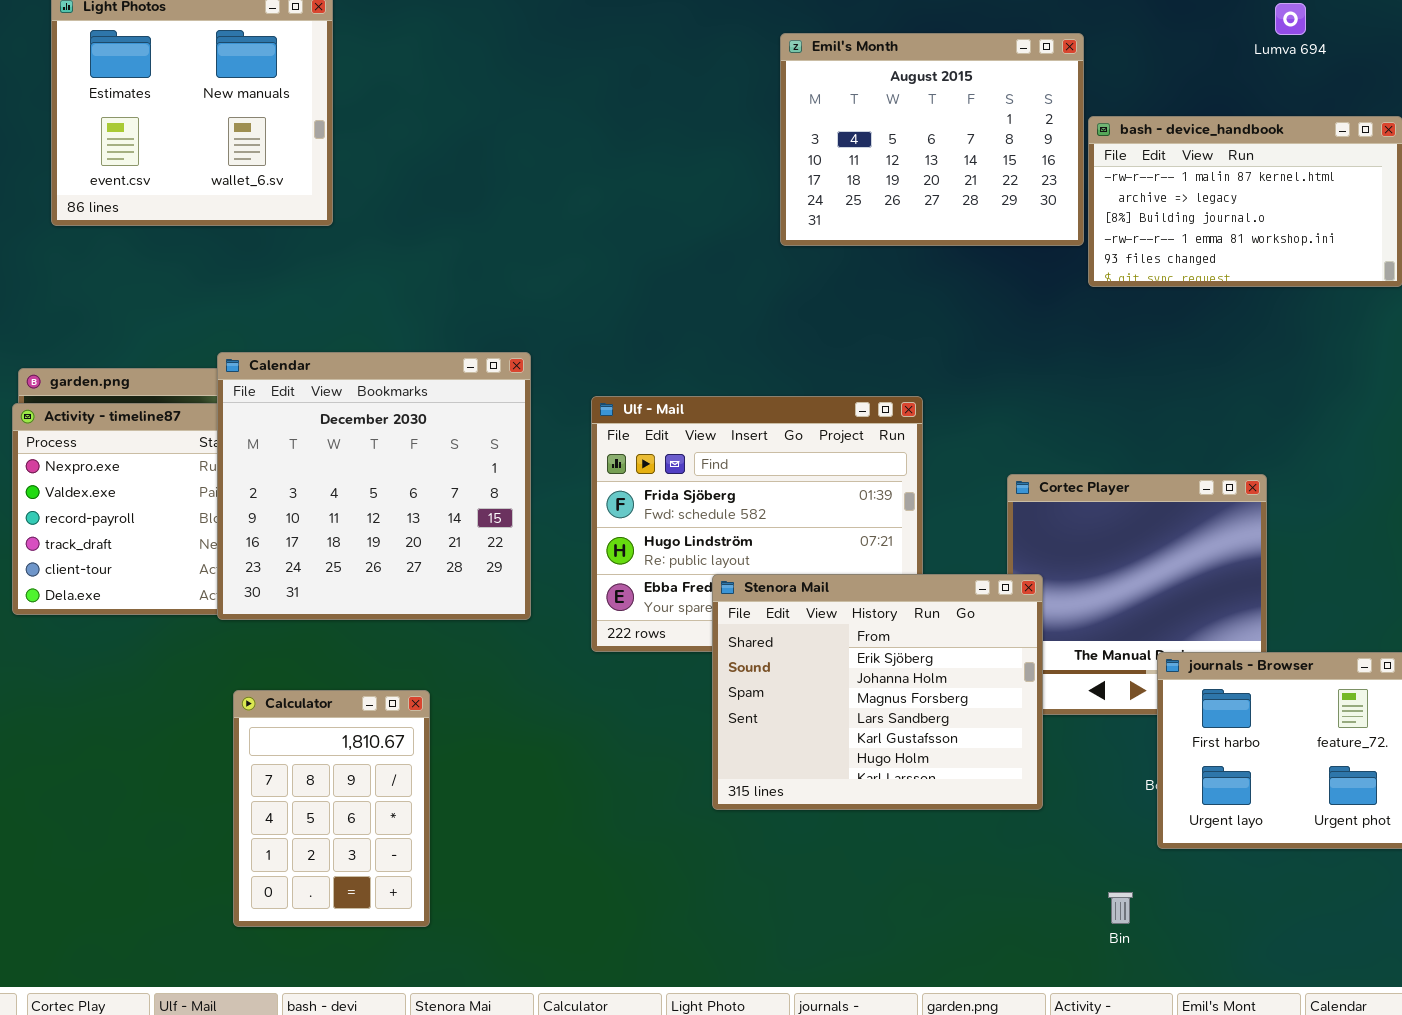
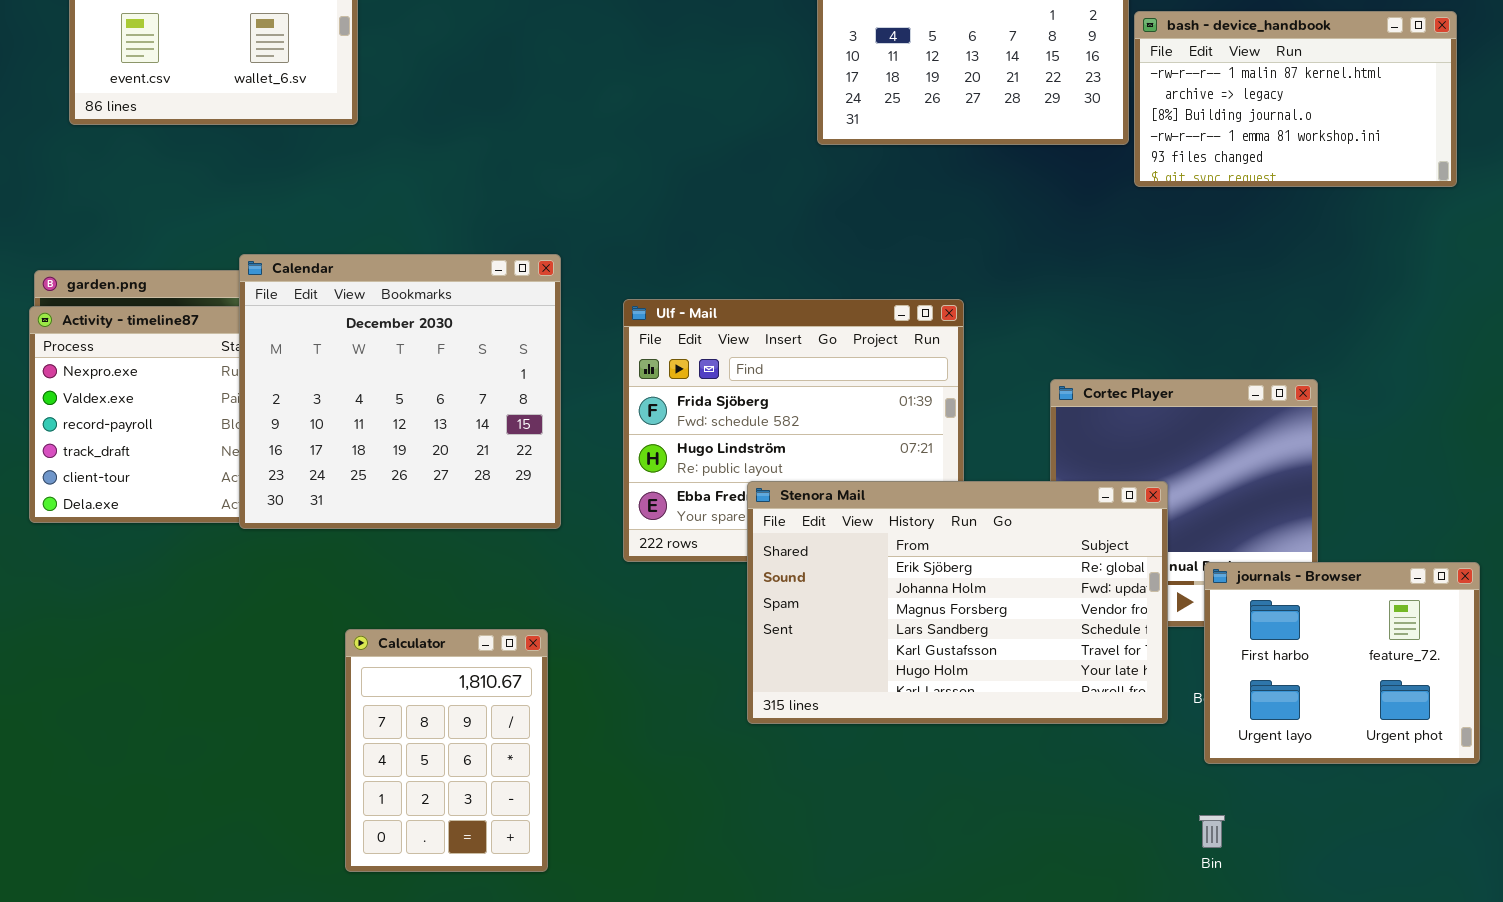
Stenora Mail: [712,574,1043,810] -> [747,481,1168,724], resized
Calculator: [233,690,430,927] -> [345,629,548,872], moved
Bin: [1108,892,1133,924] -> [1199,815,1225,848], moved

